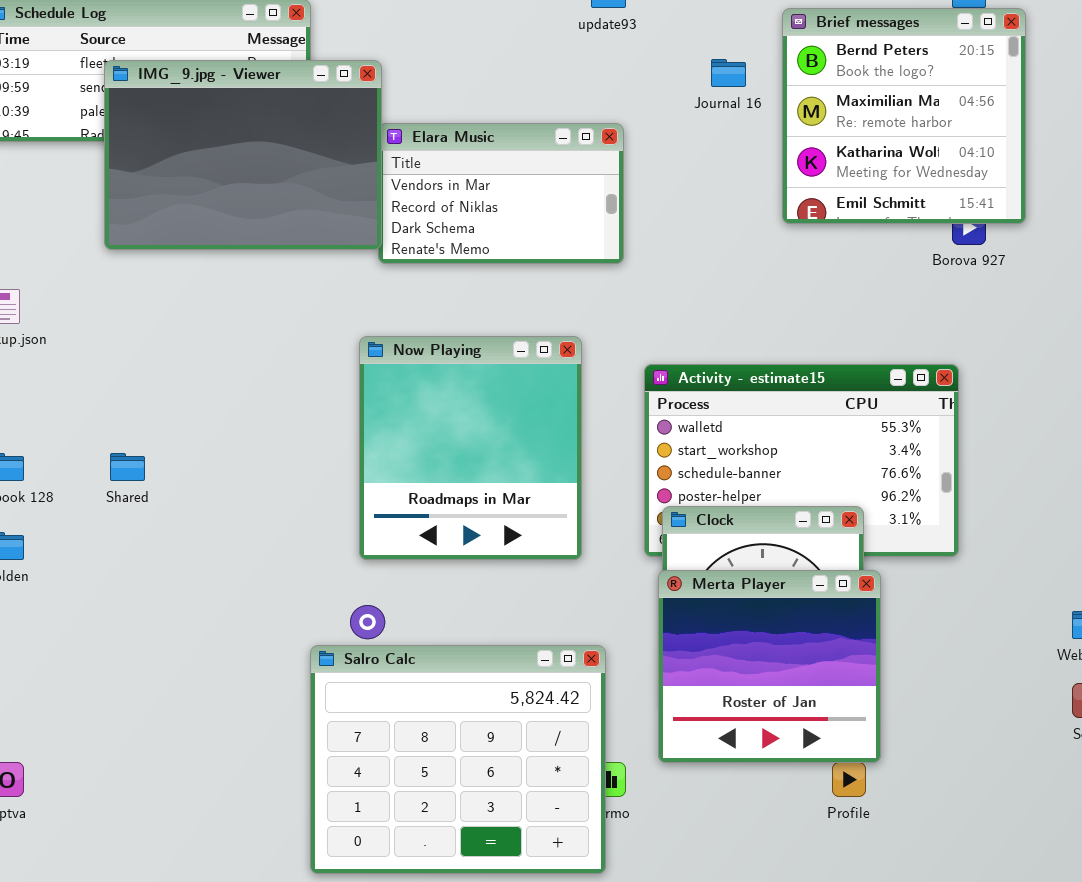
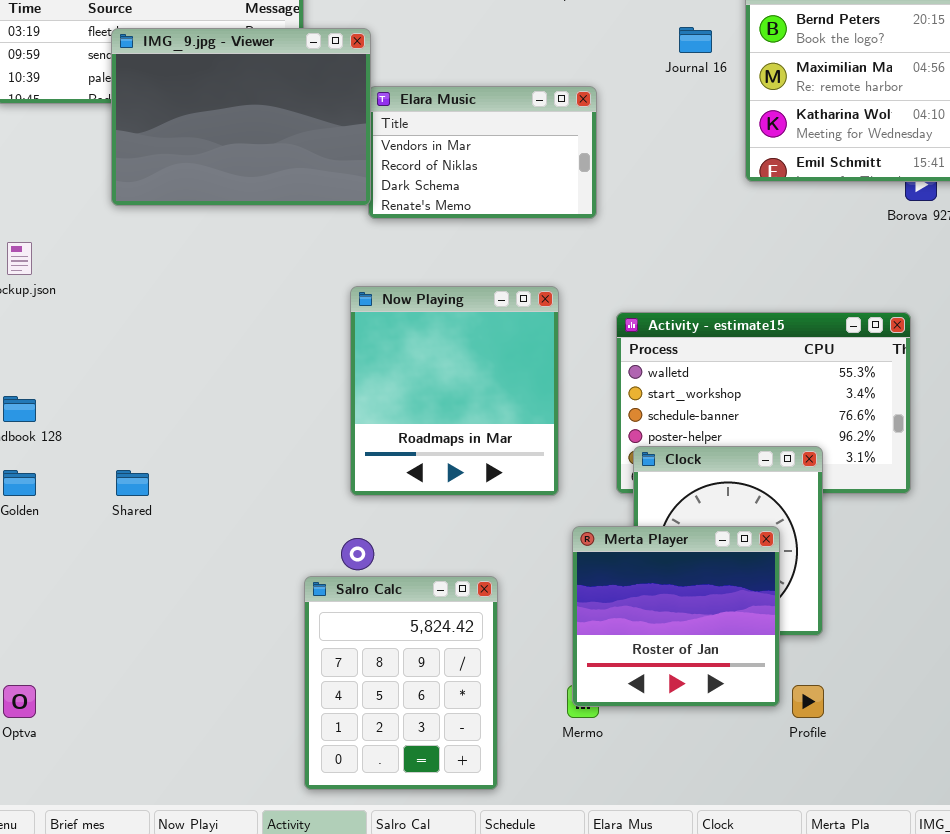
Shared: [110,453,145,481] -> [116,470,149,496], moved
Merta Player: [658,570,881,763] -> [572,526,780,707], moved
Salro Calc: [310,645,606,874] -> [304,576,498,790], resized

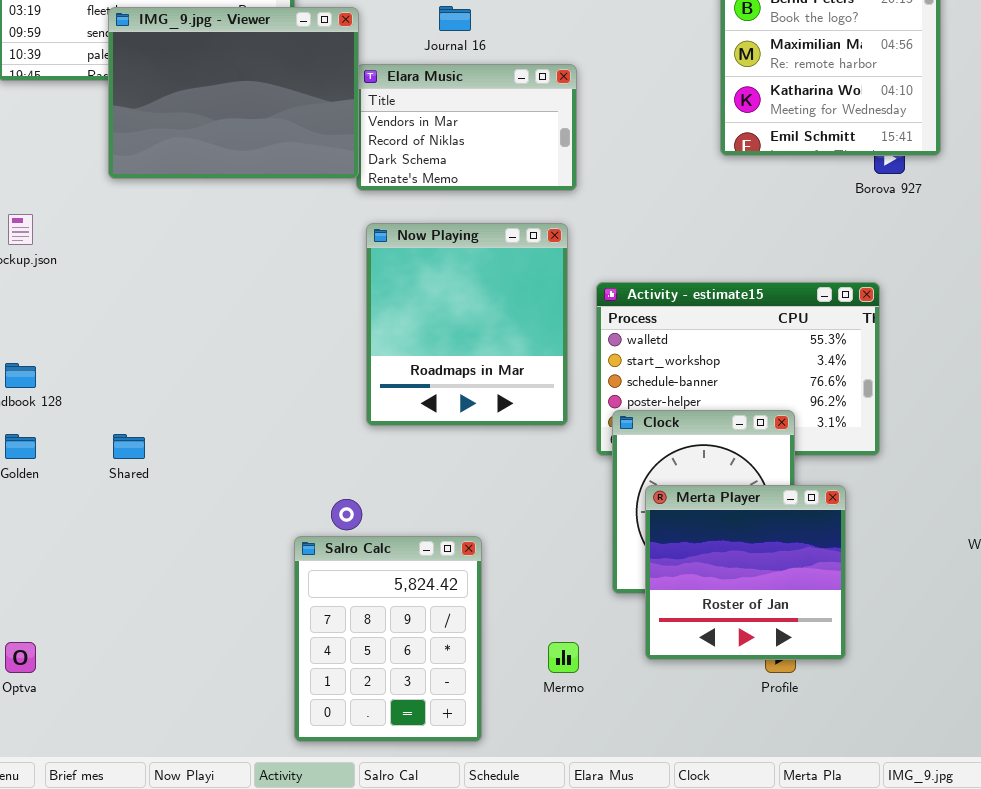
Journal 16: [679,27,712,53] -> [439,6,471,31], moved
Now Playing: [350,286,559,496] -> [366,223,568,426], moved
Merta Player: [572,526,780,707] -> [645,485,846,660], moved

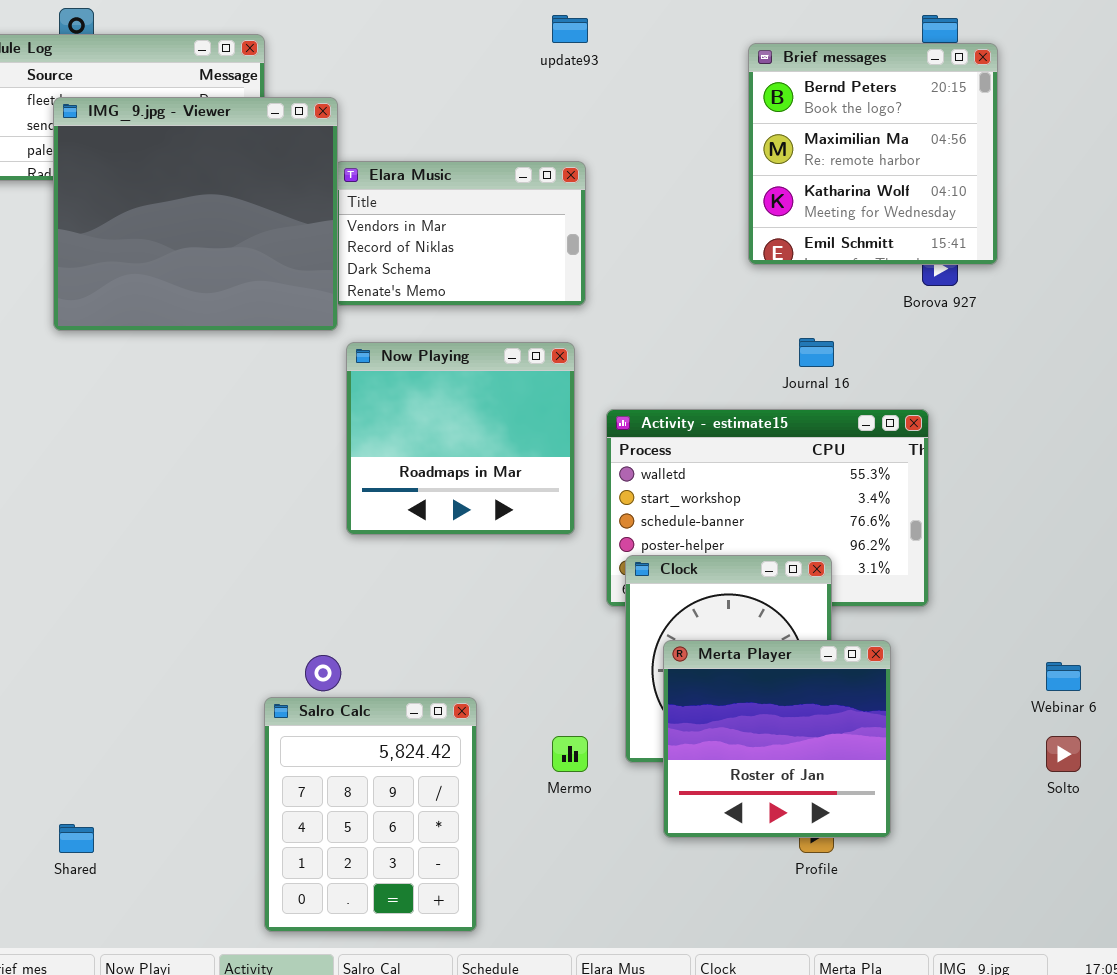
Journal 16: [439,6,471,31] -> [799,338,834,367], moved
IMG_9.jpg - Viewer: [108,7,359,179] -> [53,97,338,331], resized
Now Playing: [366,223,568,426] -> [346,342,575,535], resized
Shared: [113,434,145,459] -> [59,824,94,853], moved
Mermo: [548,642,579,673] -> [552,736,588,772], moved

